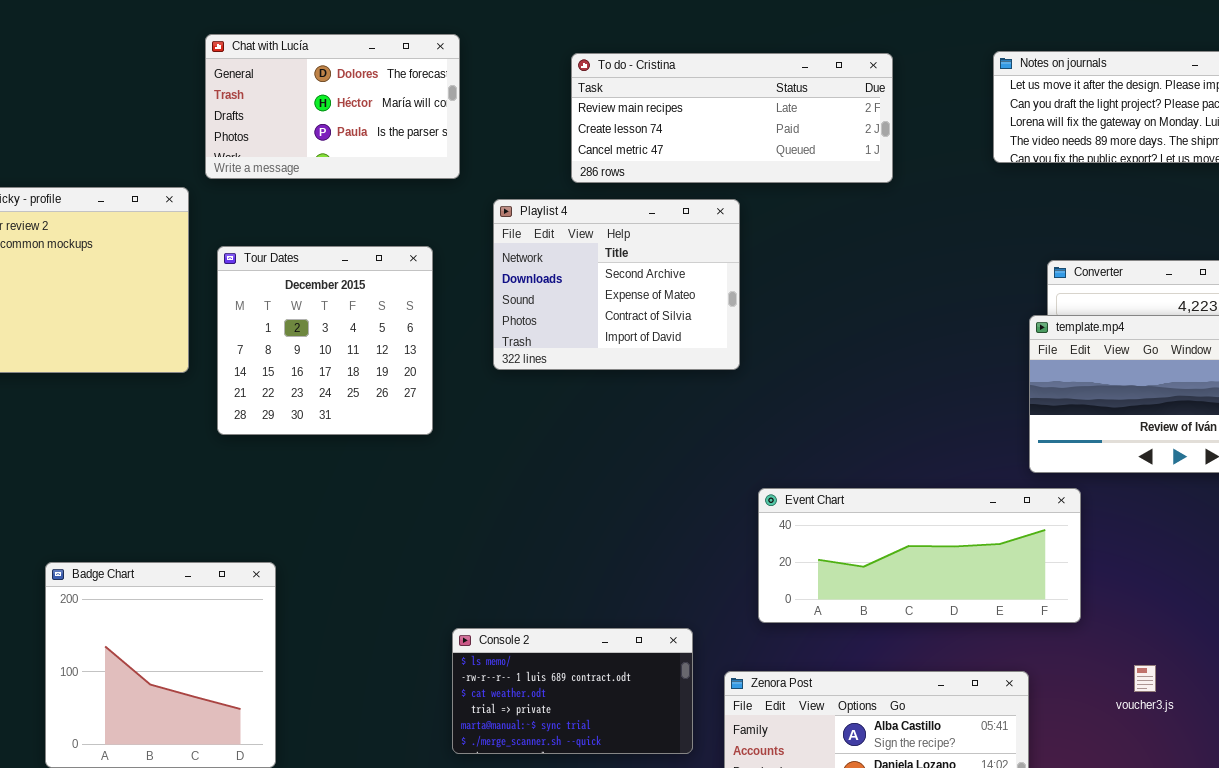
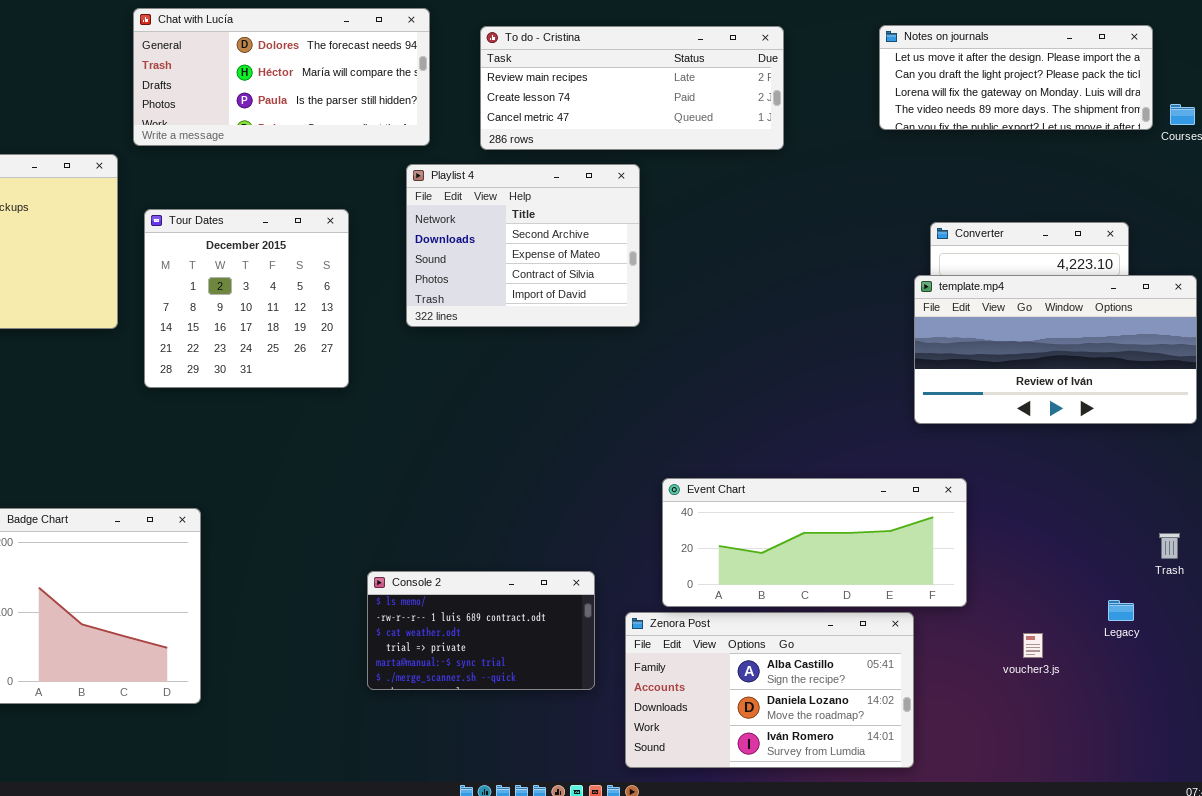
Chat with Lucía: [205,34,460,179] -> [133,8,430,146], resized
Event Chart: [758,488,1081,623] -> [662,478,967,607], moved
voucher3.js: [1134,665,1156,692] -> [1023,633,1043,658], moved

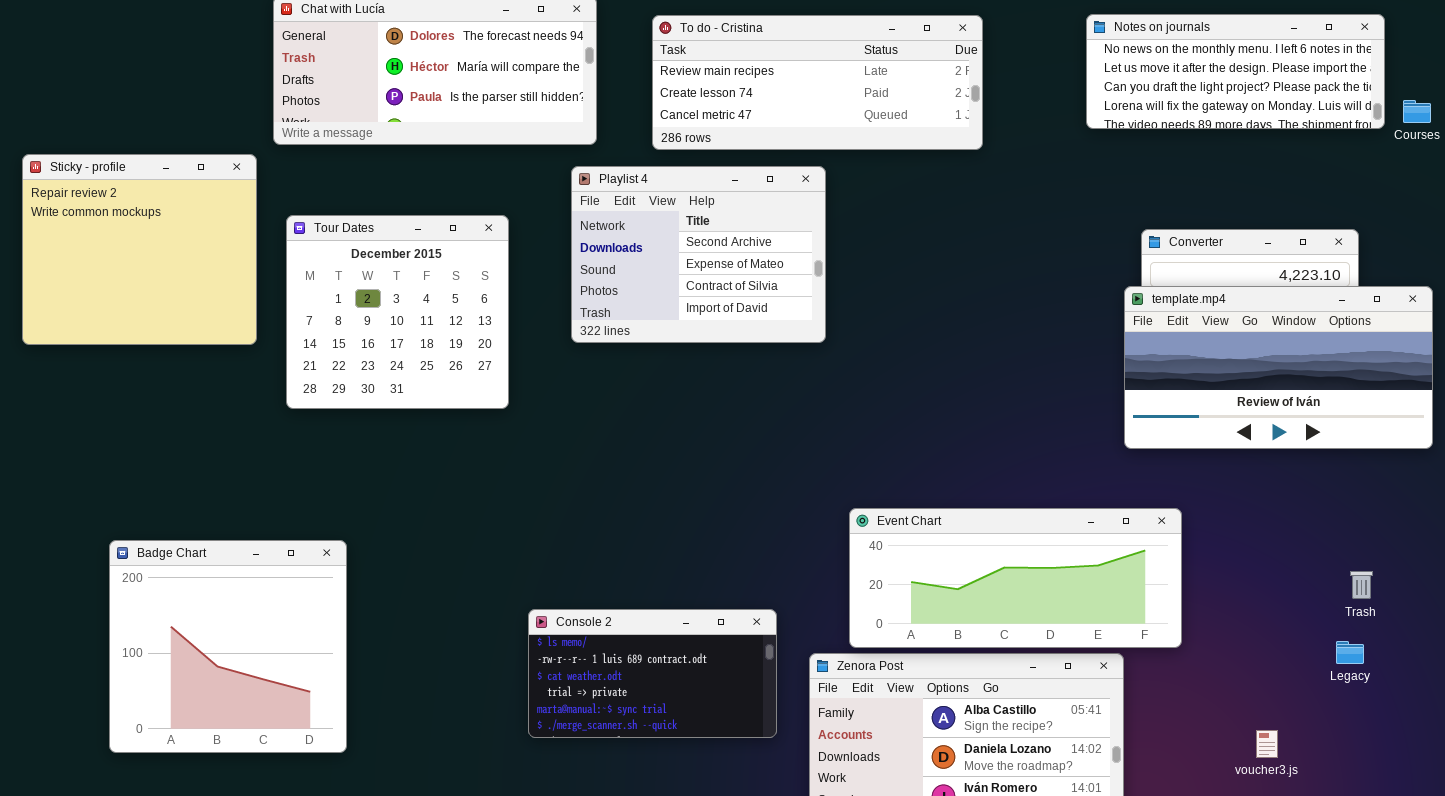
Notes on journals: [879,25,1153,130] -> [1086,14,1385,129], scrolled up 1 row
Trash: [1159,533,1180,559] -> [1350,571,1373,599], moved
voucher3.js: [1023,633,1043,658] -> [1256,730,1278,758], moved

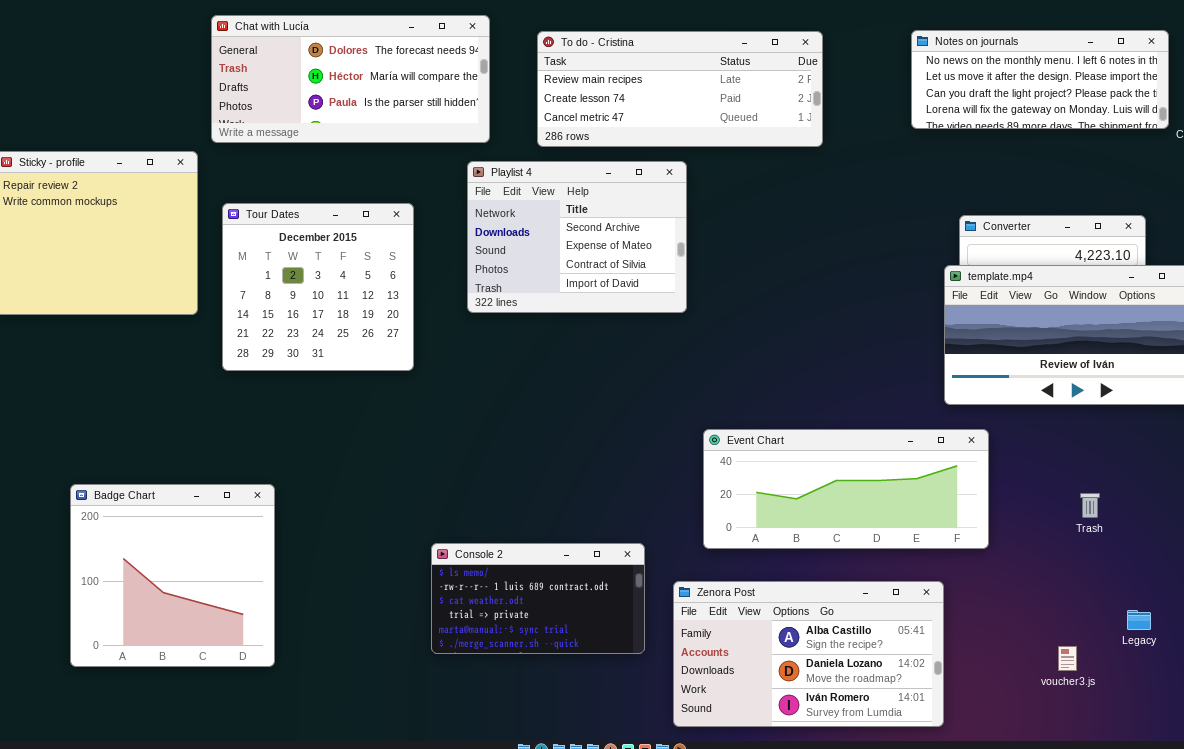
Event Chart: [849,508,1182,648] -> [703,429,989,549], moved
Trash: [1350,571,1373,599] -> [1080,493,1100,518], moved
Legacy: [1336,641,1364,664] -> [1127,610,1151,630], moved

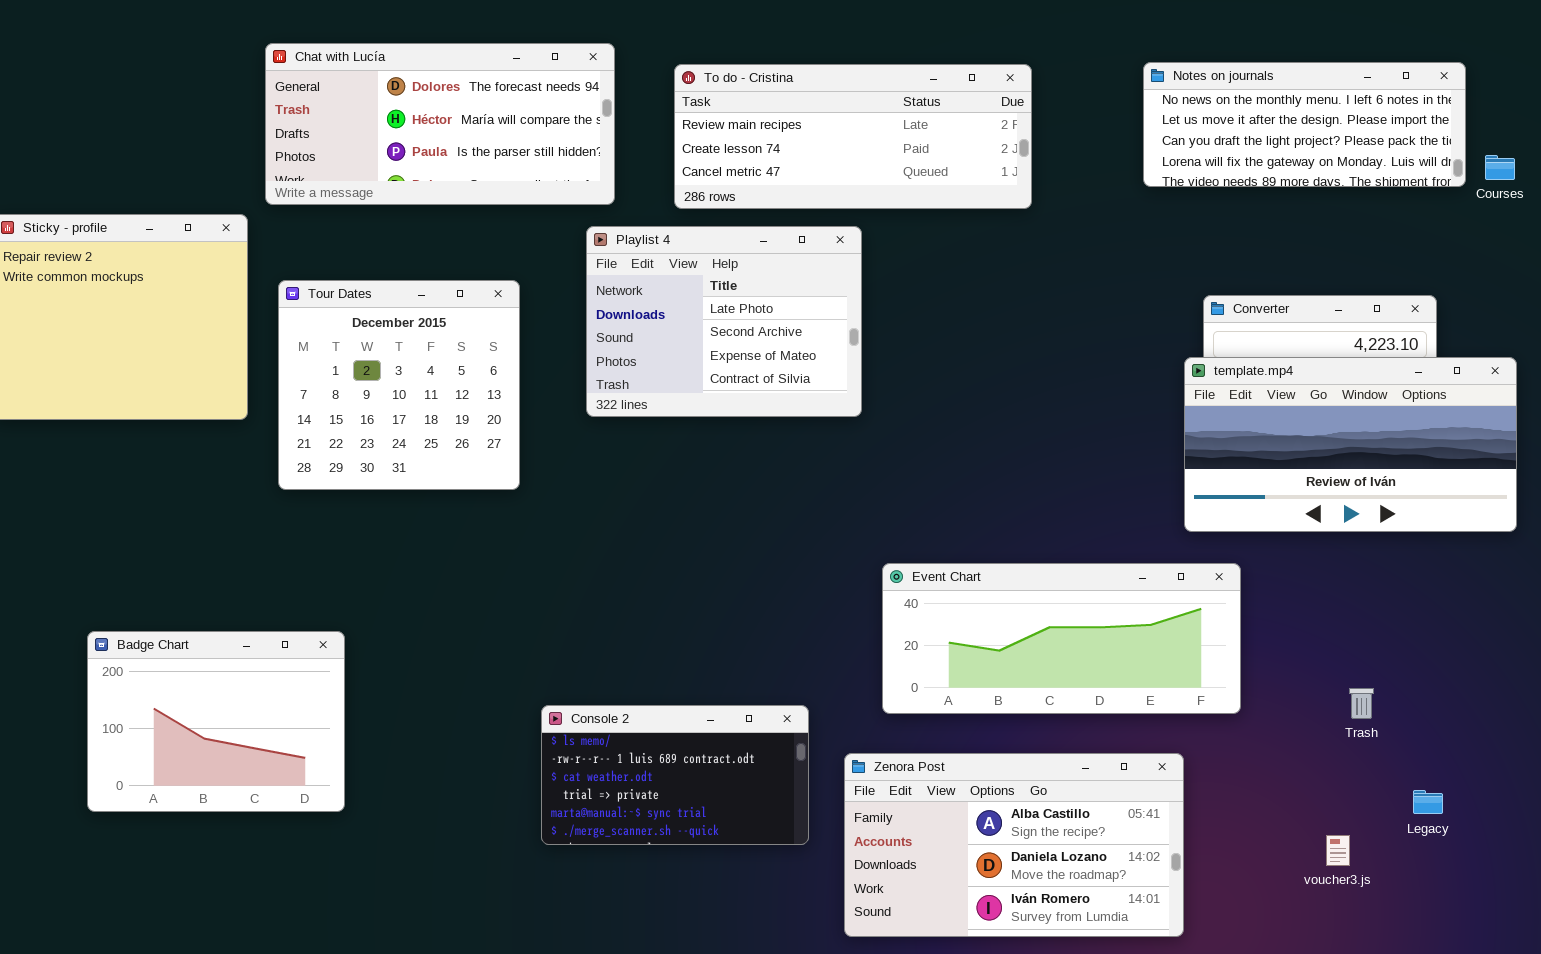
Playlist 4: [467,161,687,313] -> [586,226,862,417], scrolled up 1 row
Badge Chart: [70,484,275,667] -> [87,631,345,812], resized
Trash: [1080,493,1100,518] -> [1349,688,1374,719], moved

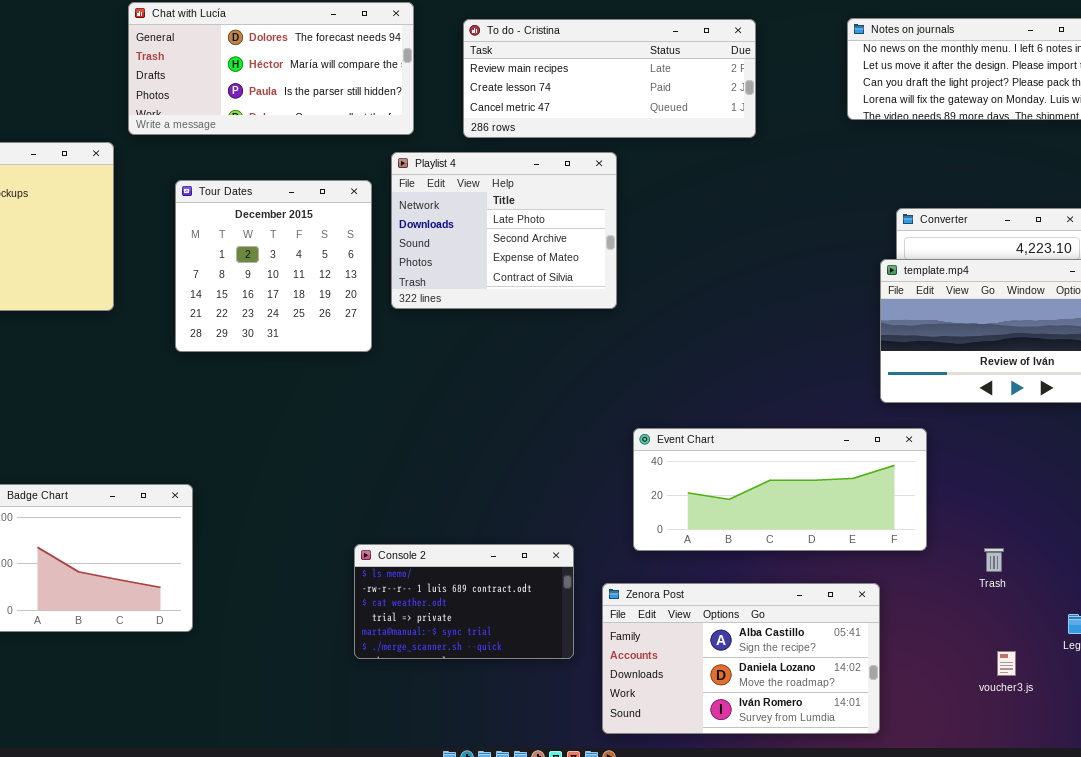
Tour Dates: [278,280,520,490] -> [175,180,372,352], moved
Trash: [1349,688,1374,719] -> [984,548,1004,572], moved

